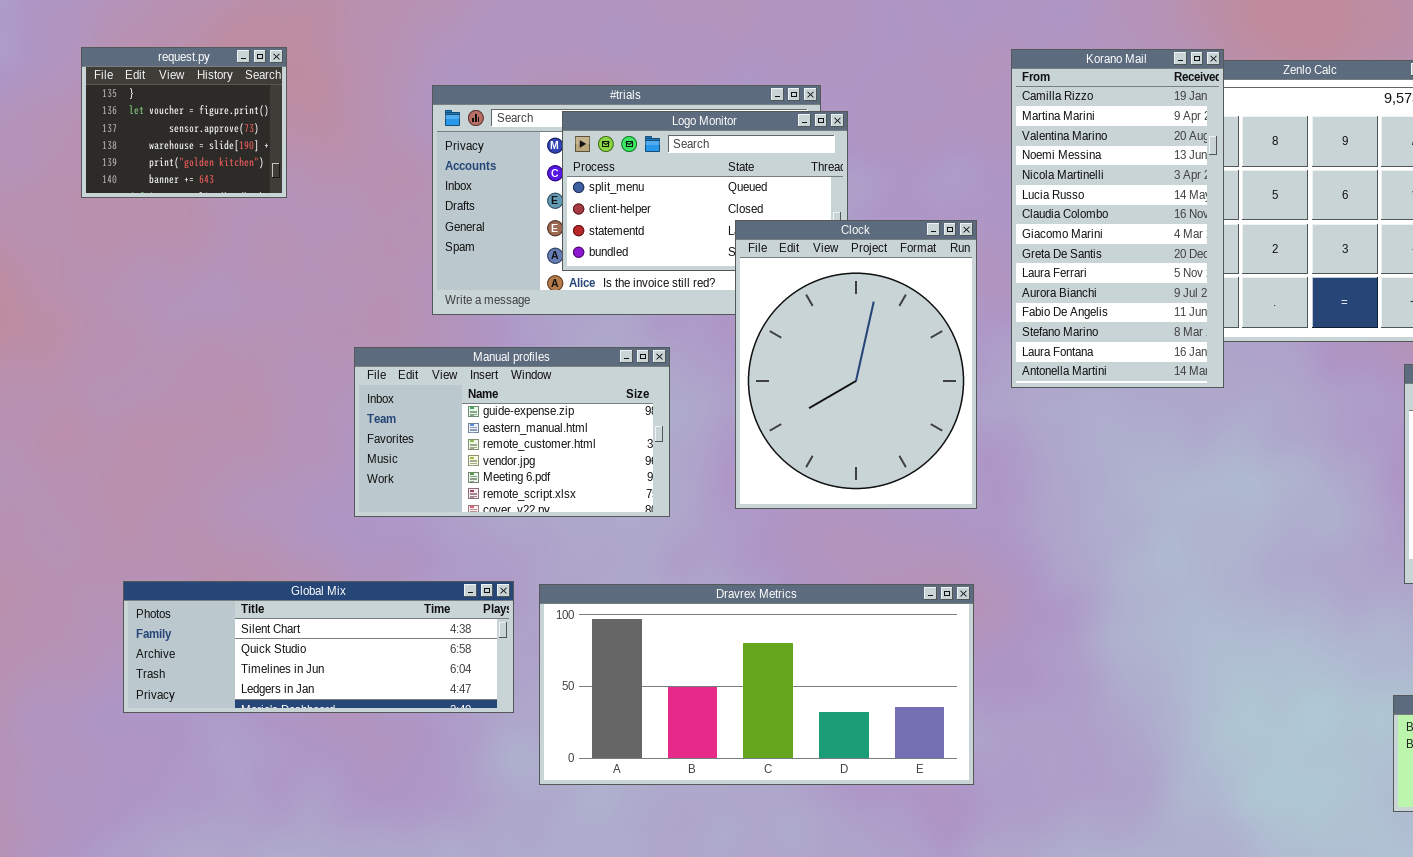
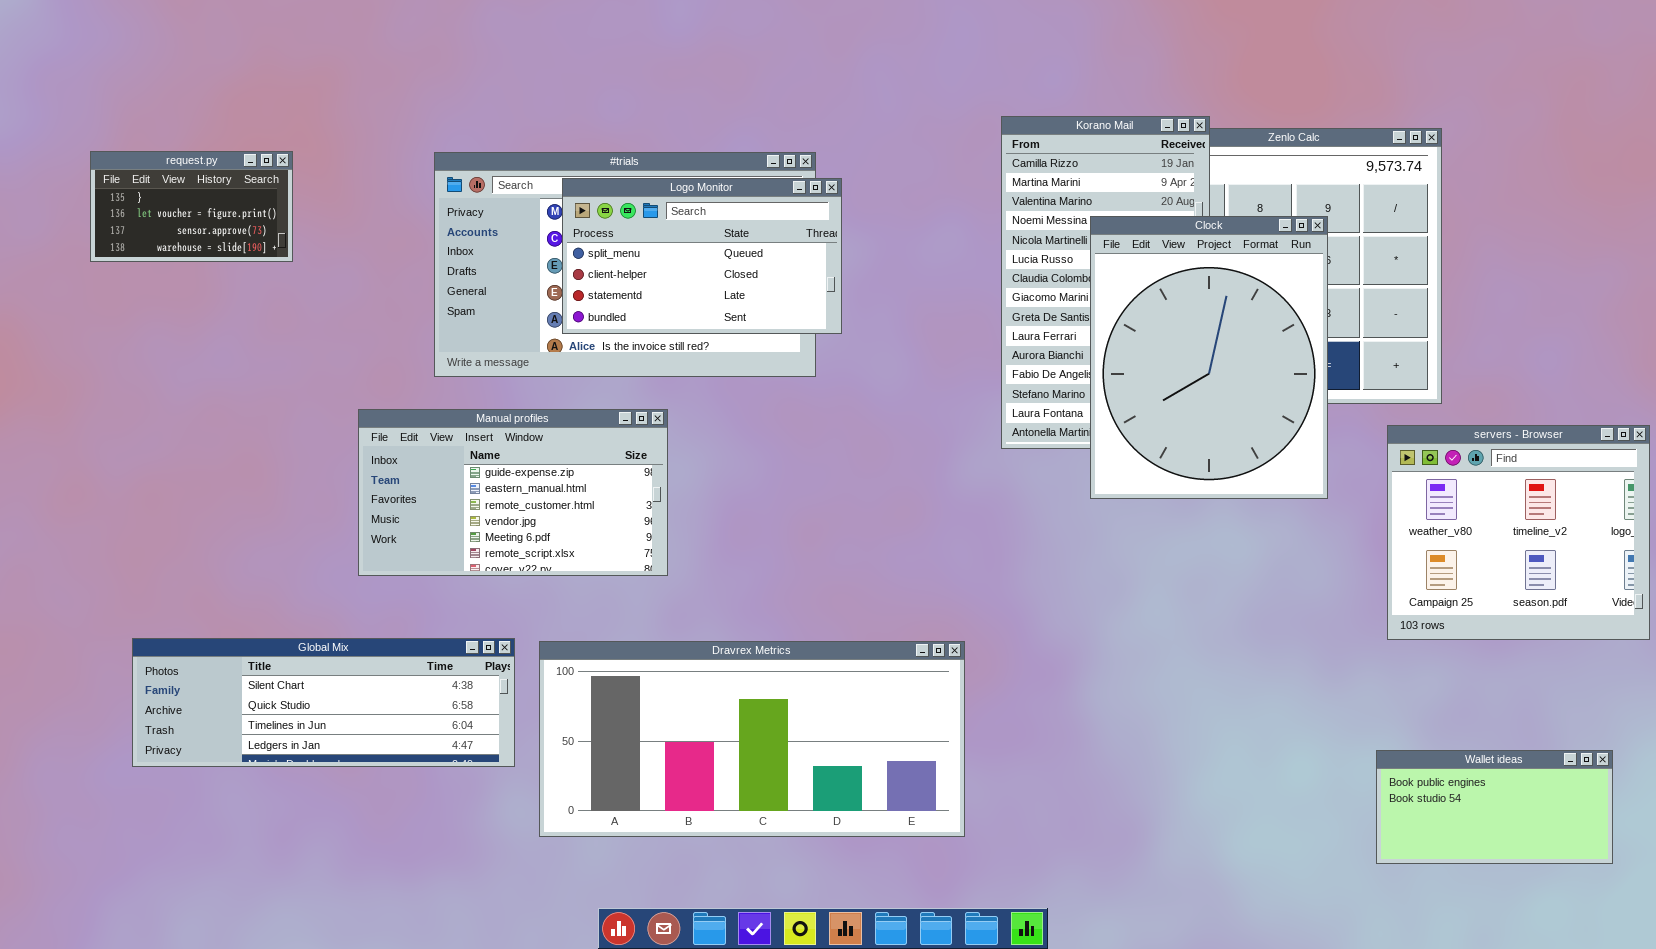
request.py: [81,47,287,198] -> [90,151,293,262], resized
Clock: [735,220,977,509] -> [1090,216,1328,499], moved

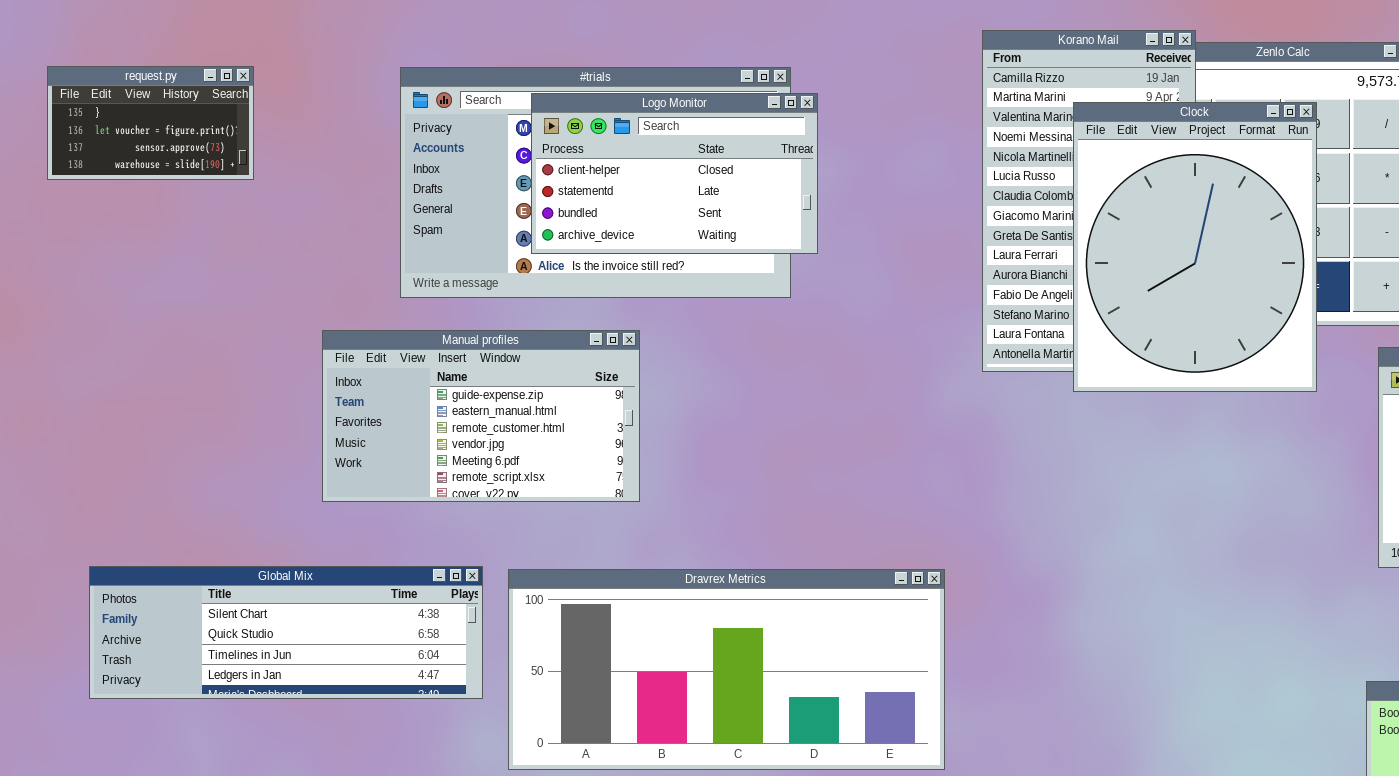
Logo Monitor: [562,178,842,334] -> [531,93,818,254], scrolled down 1 row
Clock: [1090,216,1328,499] -> [1073,102,1317,392], moved

